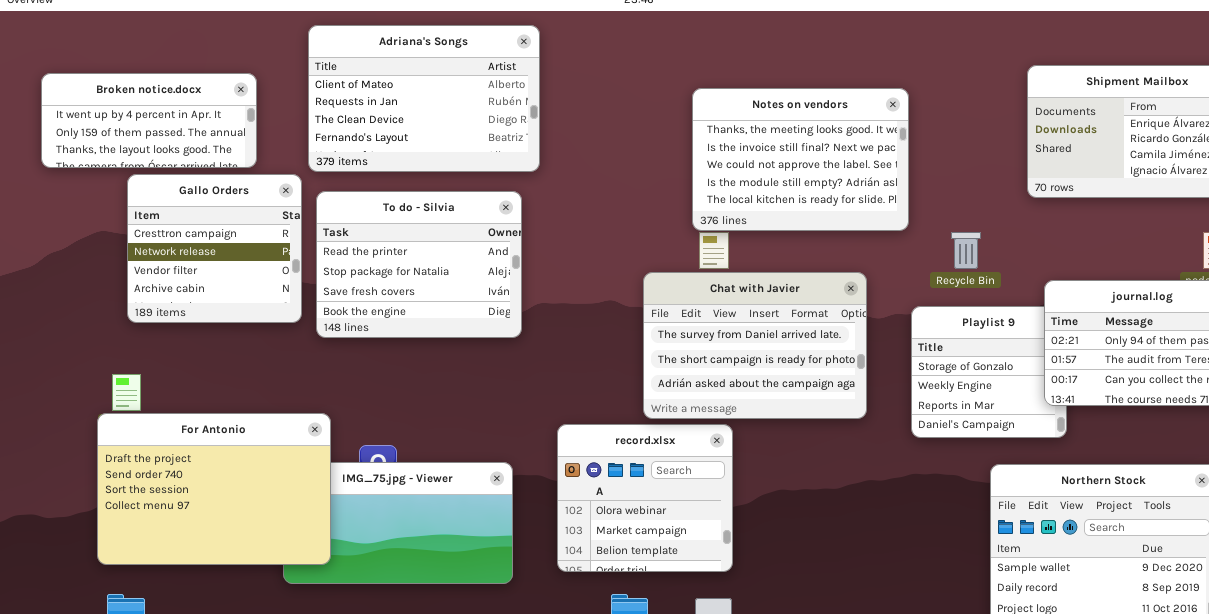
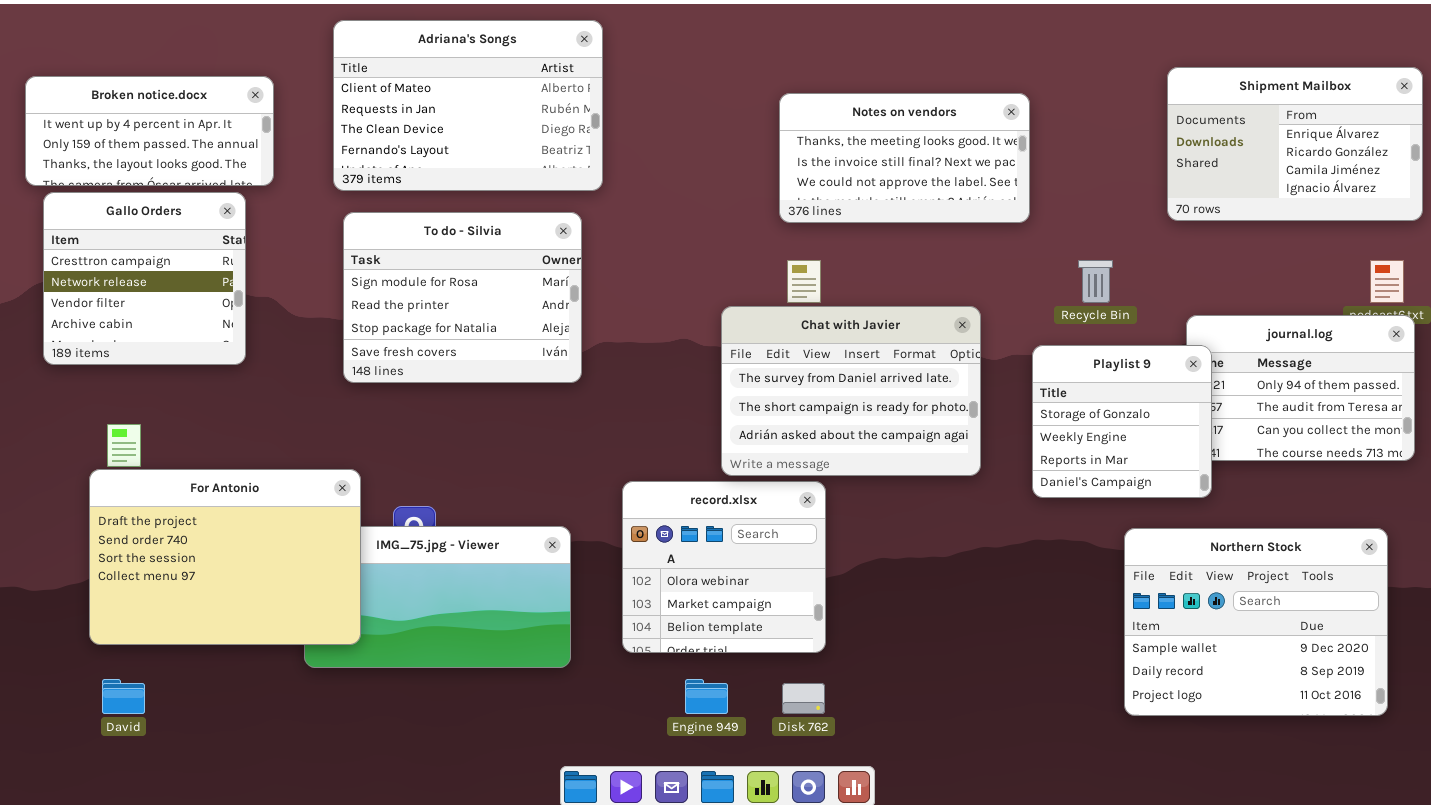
Notes on vendors: [692,88,909,231] -> [779,93,1030,223], resized
Gallo Orders: [127,174,302,323] -> [43,192,246,365], moved
To do - Silvia: [316,191,522,338] -> [343,212,582,383], scrolled up 1 row
Playlist 9: [911,306,1067,438] -> [1032,345,1212,498], raised

